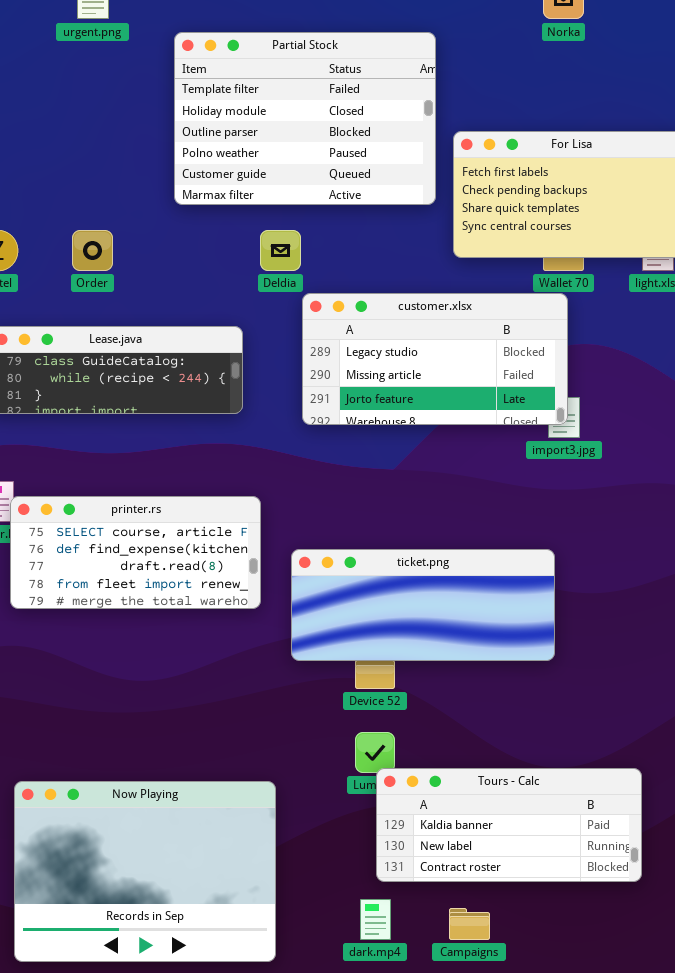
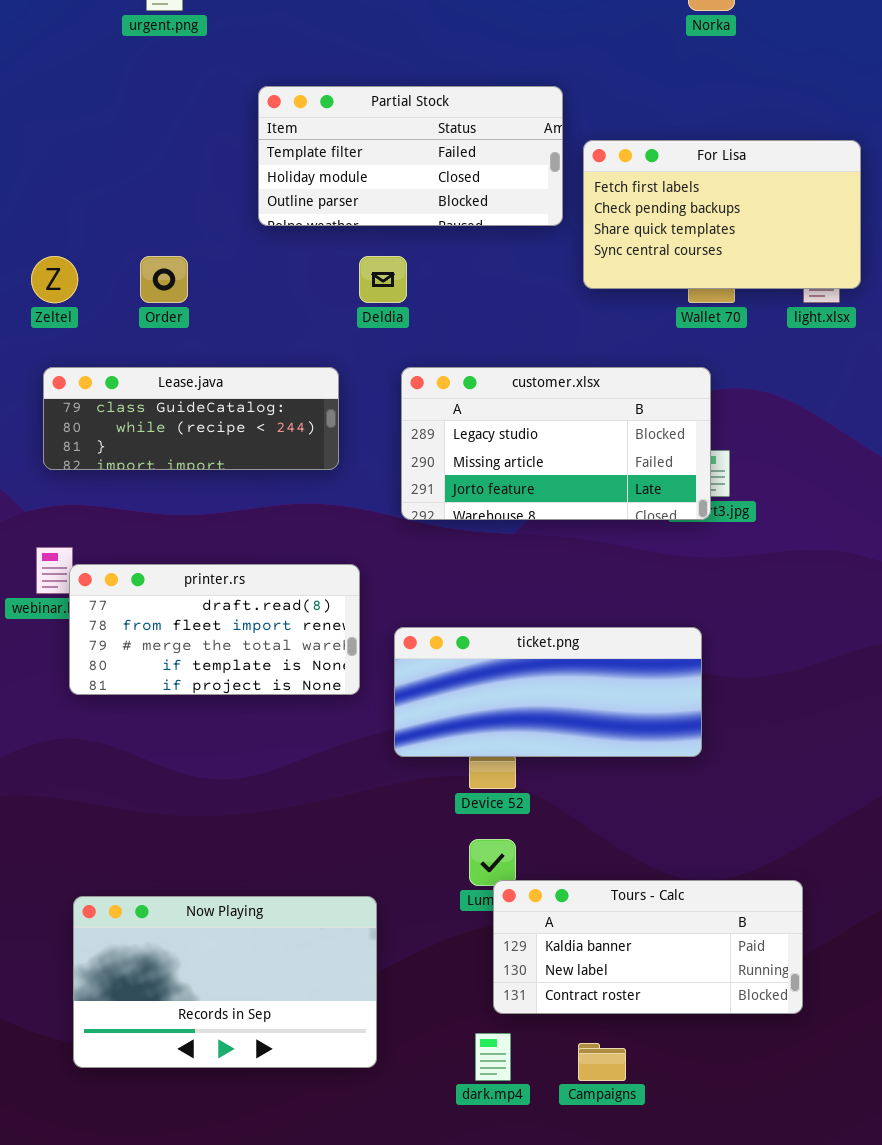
Partial Stock: [174,32,436,205] -> [258,86,563,226], resized
customer.xlsx: [302,293,568,425] -> [401,367,711,520], moved
printer.rs: [10,496,261,609] -> [69,564,360,695], scrolled down 2 rows
Now Playing: [14,781,276,962] -> [73,896,377,1068], resized

